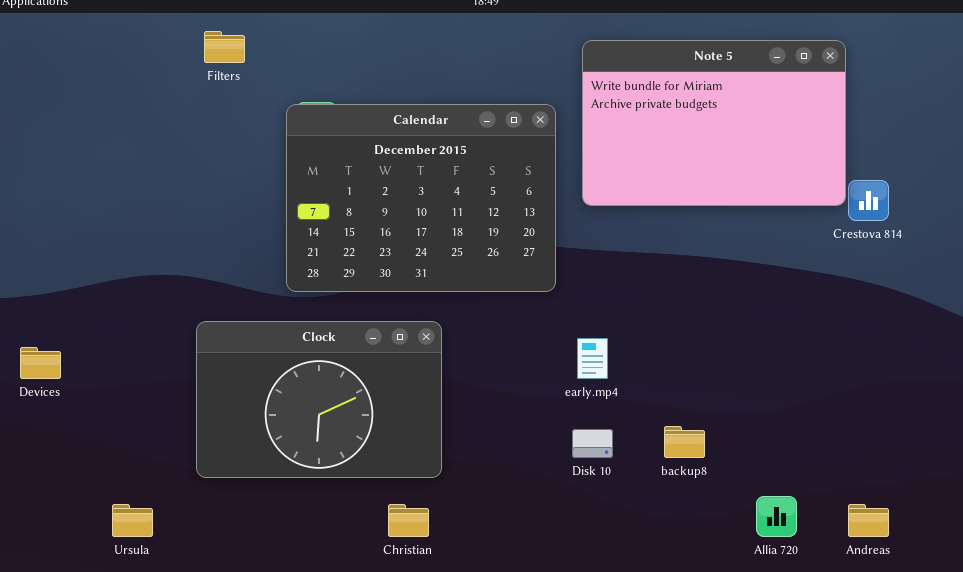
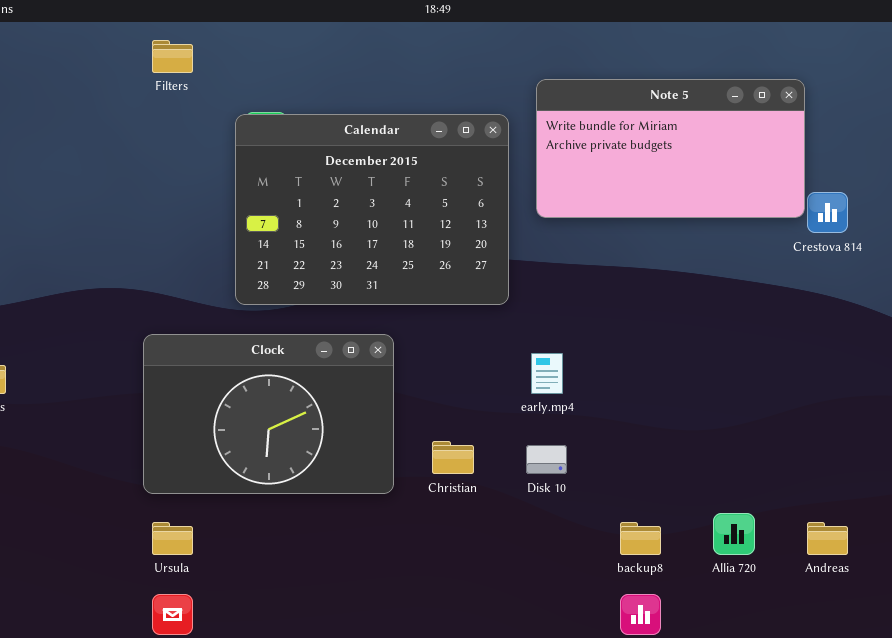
Note 5: [582,40,846,206] -> [536,79,805,218], resized
backup8: [664,426,705,458] -> [620,522,661,555], moved
Ursula: [112,504,153,537] -> [152,522,193,555], moved
Christian: [388,504,429,537] -> [432,441,474,474], moved

